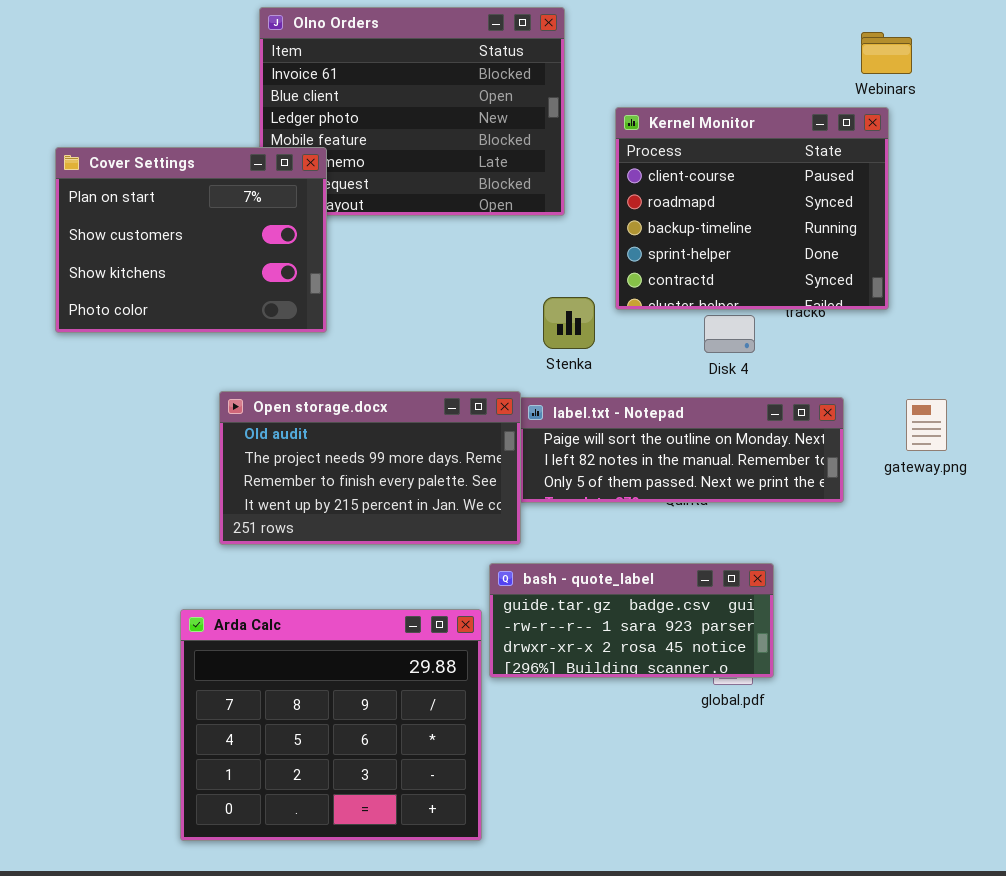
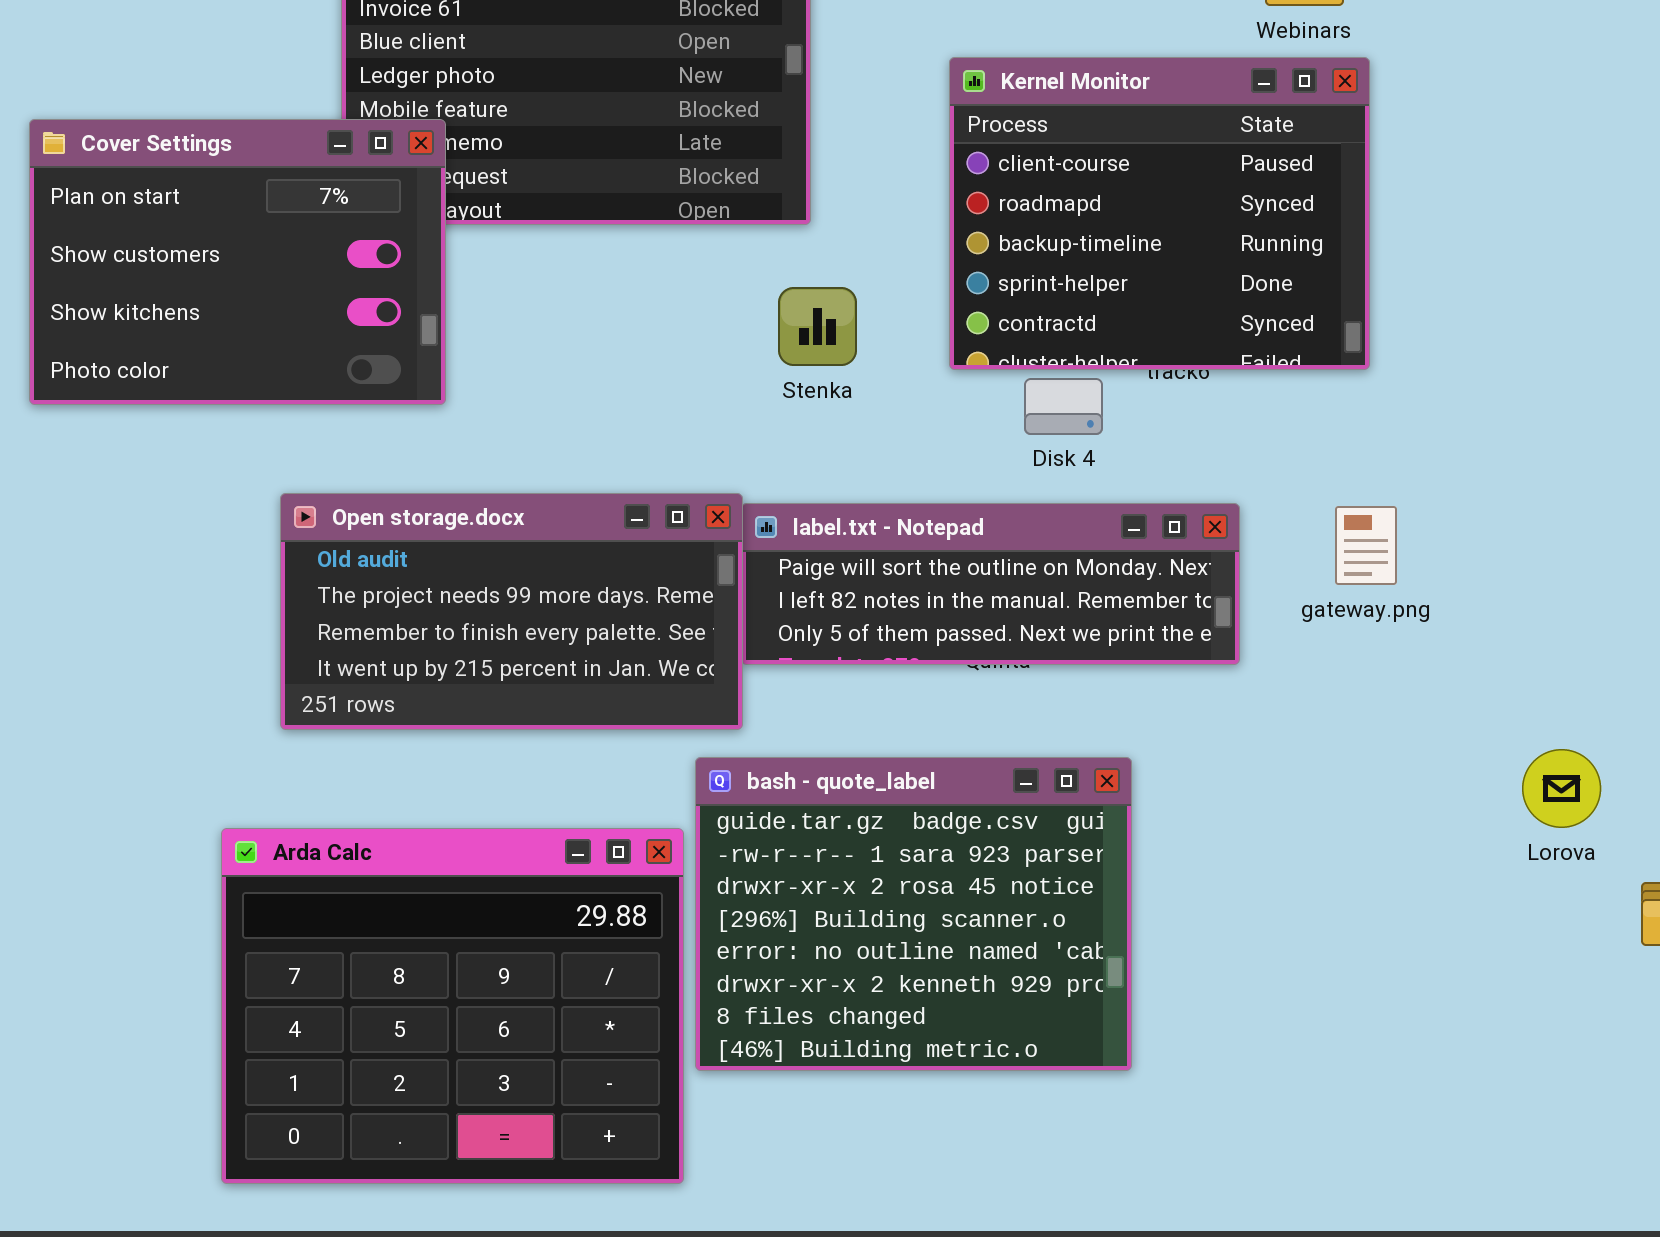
Kernel Monitor: [615,107,889,310] -> [949,57,1370,370], moved
Stenka: [543,297,595,349] -> [778,287,857,366], moved
bash - quote_label: [489,563,774,678] -> [695,757,1132,1071], resized

